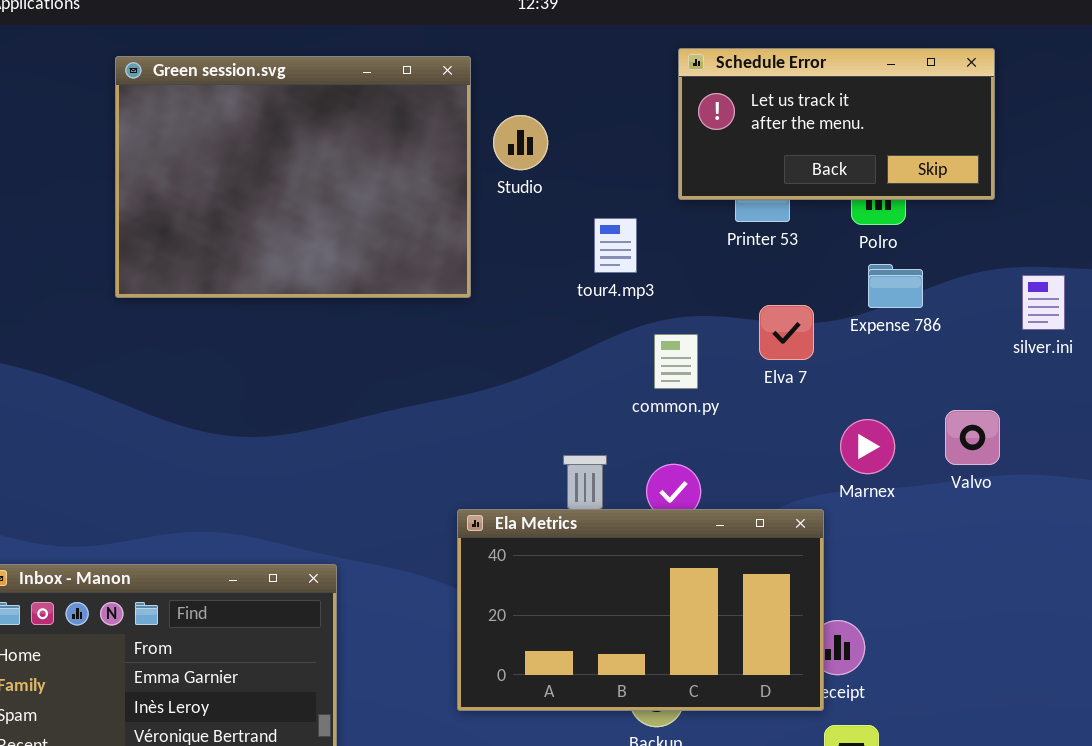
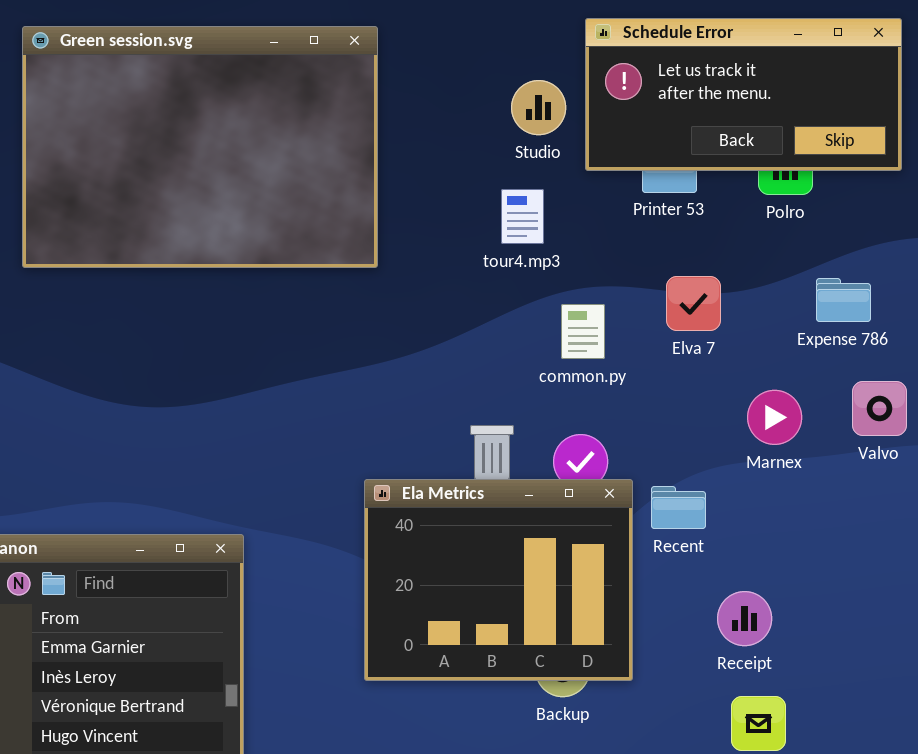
Studio: [493,115,548,170] -> [511,80,566,135], moved
Expense 786: [868,264,923,308] -> [816,278,871,322], moved
Ela Metrics: [457,509,824,711] -> [364,479,633,681], resized

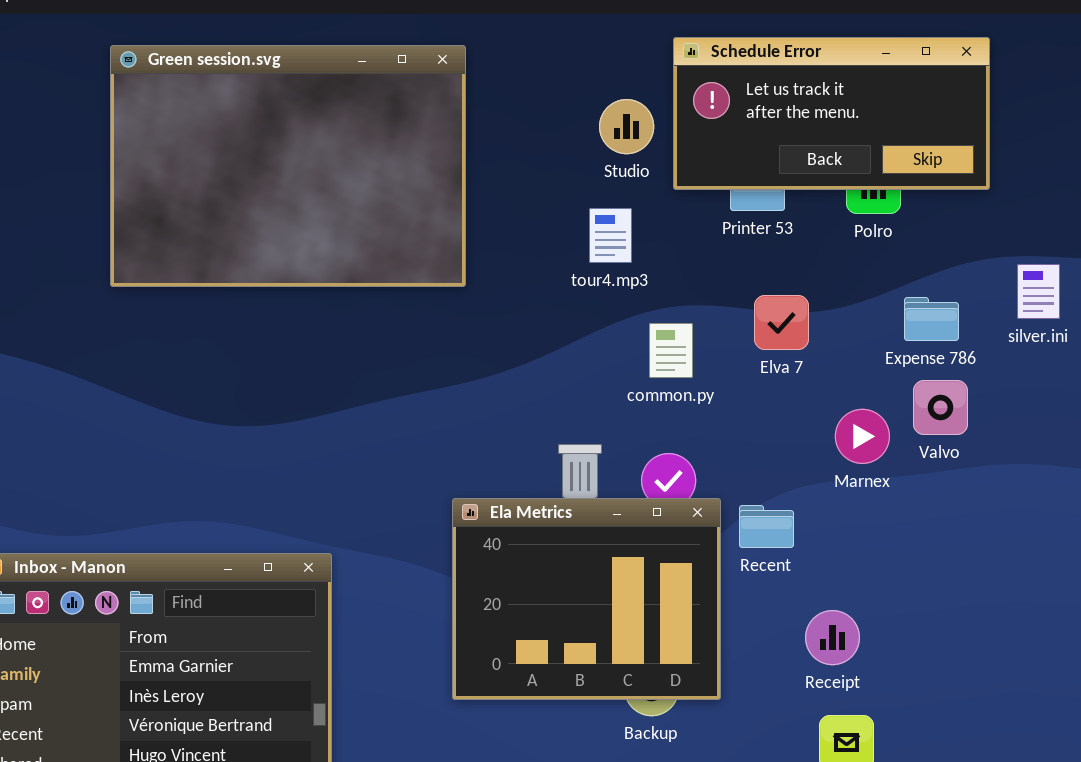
Valvo: [852,381,907,436] -> [913,380,968,435], moved

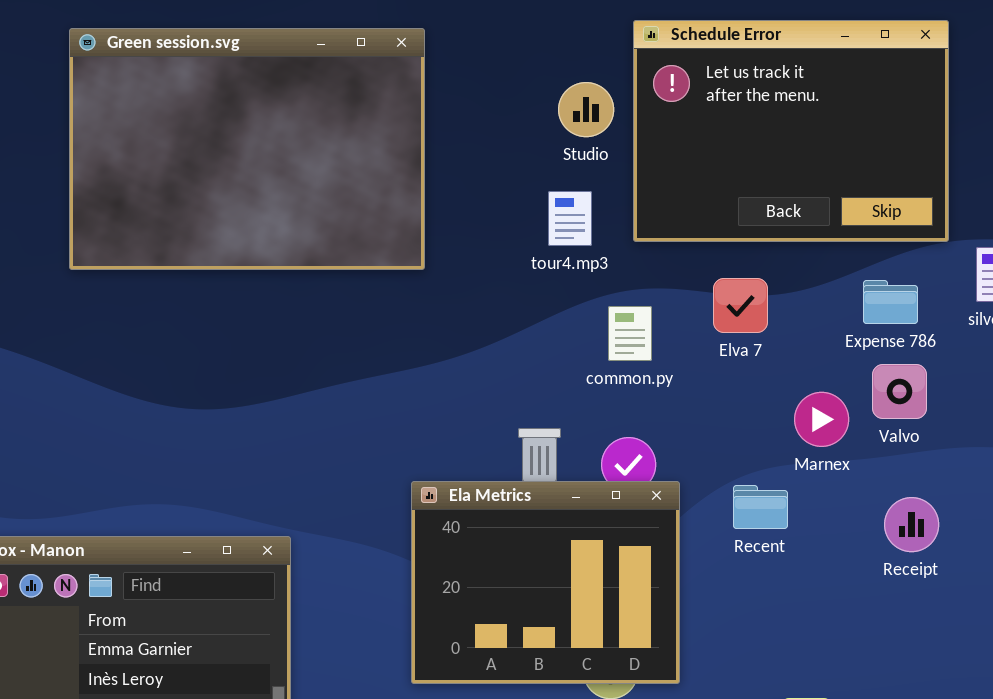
Schedule Error: [673,37,990,190] -> [633,20,949,242], resized
Recent: [739,505,794,548] -> [733,485,788,529], moved
Receipt: [805,610,860,665] -> [884,497,939,552], moved

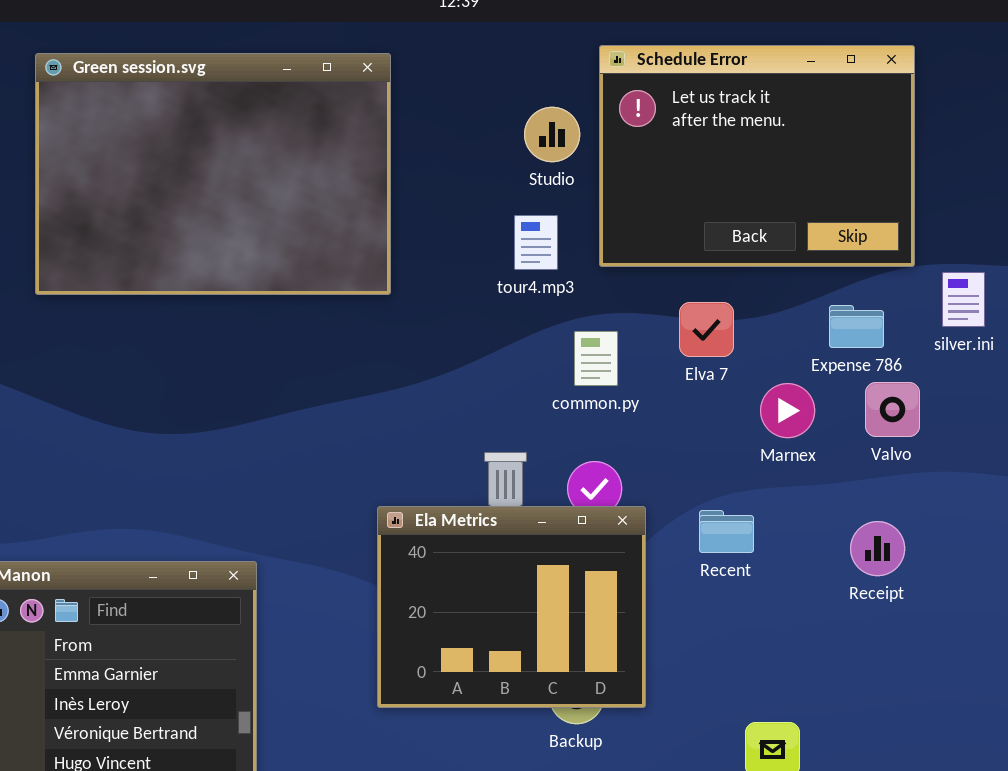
Valvo: [872,364,927,419] -> [865,382,920,437], moved
Marnex: [794,392,849,447] -> [760,383,815,438], moved

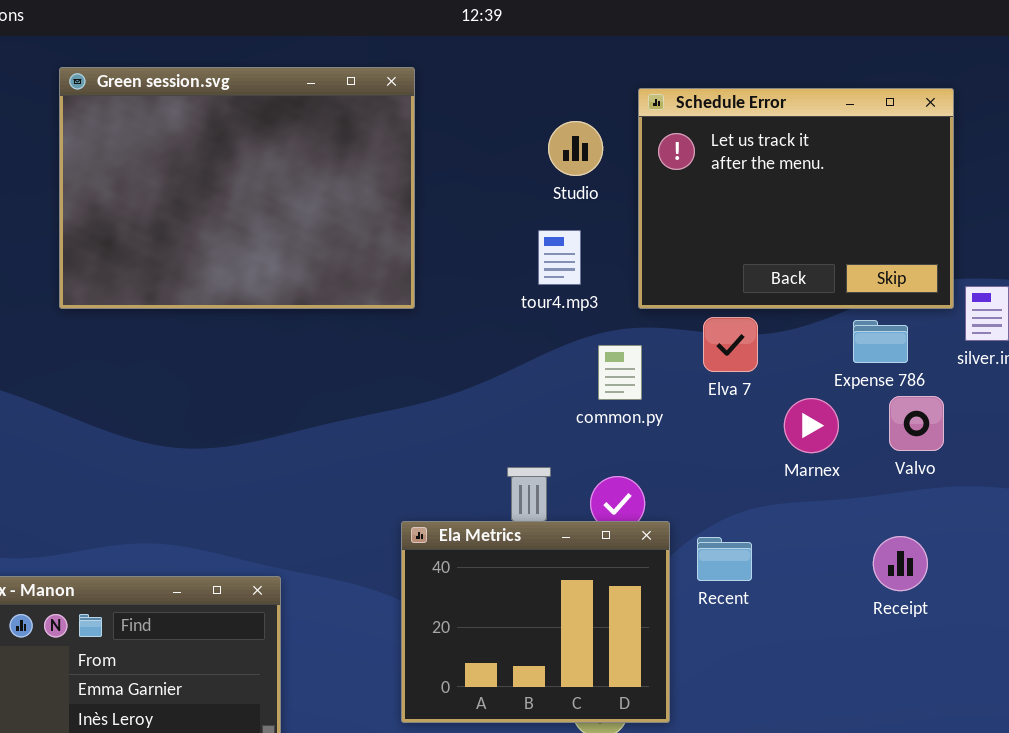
Schedule Error: [599,45,915,267] -> [638,88,954,309], moved
Recent: [699,510,754,553] -> [697,537,752,581], moved

